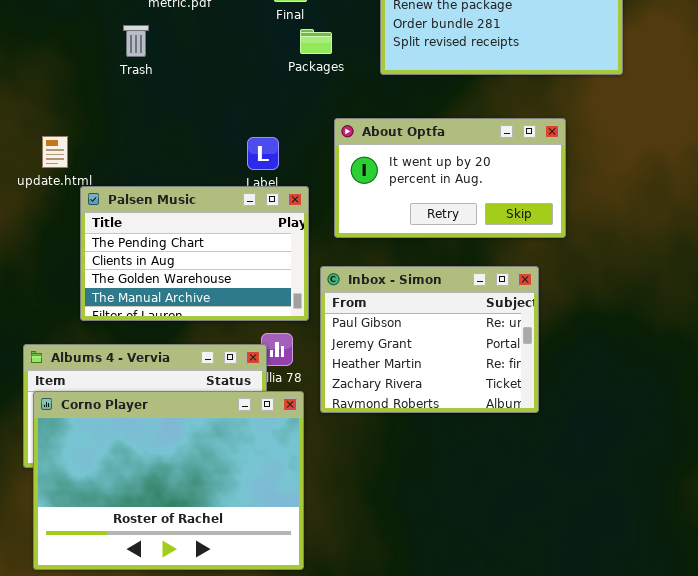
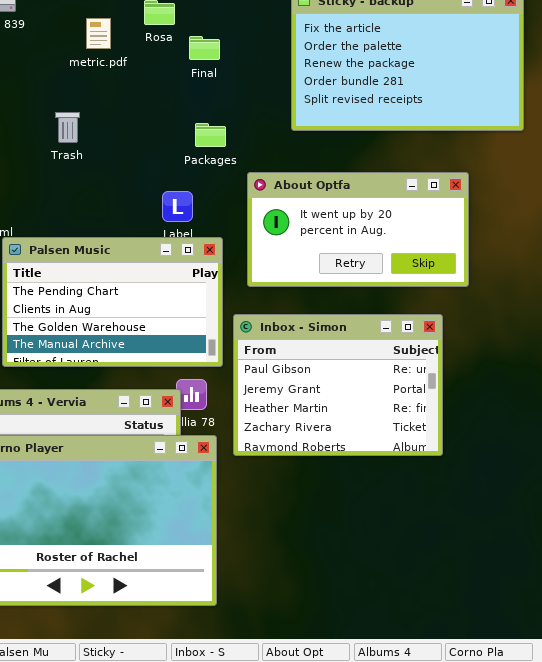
Trash: [123,25,149,57] -> [55,112,80,143], moved
Packages: [300,29,332,54] -> [195,123,226,147], moved

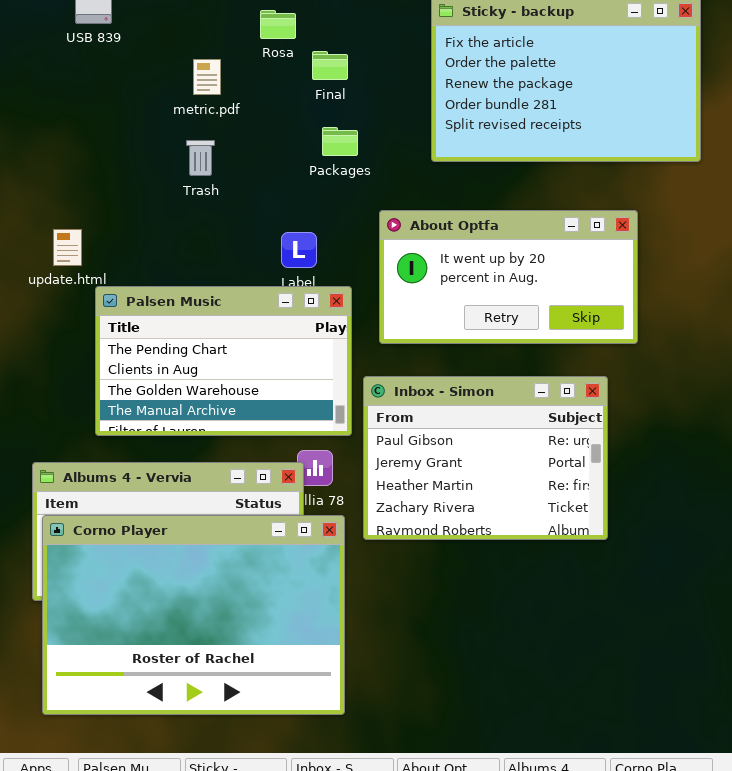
metric.pdf: [86,18,111,49] -> [193,59,221,95], moved
Trash: [55,112,80,143] -> [186,140,215,176], moved
Packages: [195,123,226,147] -> [322,127,358,156], moved

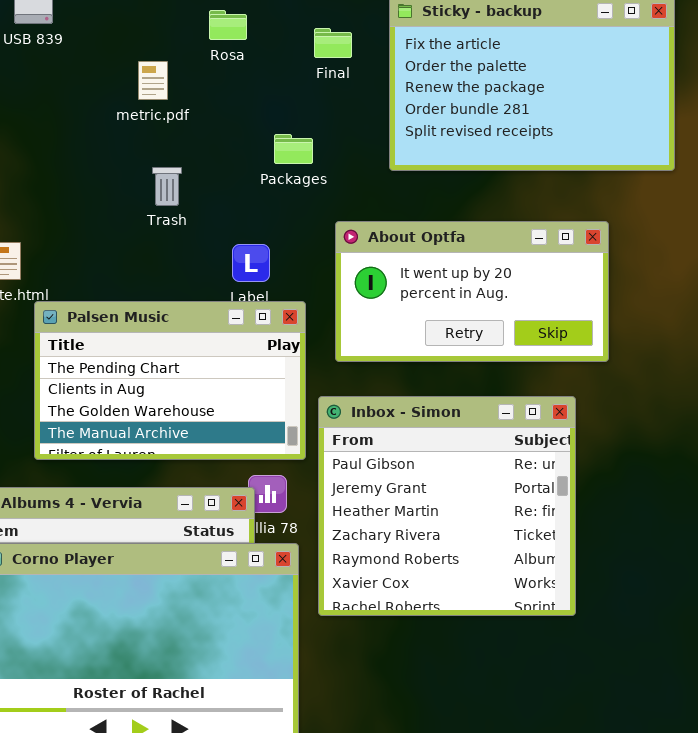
Final: [312,51,348,80] -> [314,28,352,58], moved
Trash: [186,140,215,176] -> [152,167,182,206], moved
Inbox - Simon: [363,376,608,540] -> [318,396,576,616], resized

